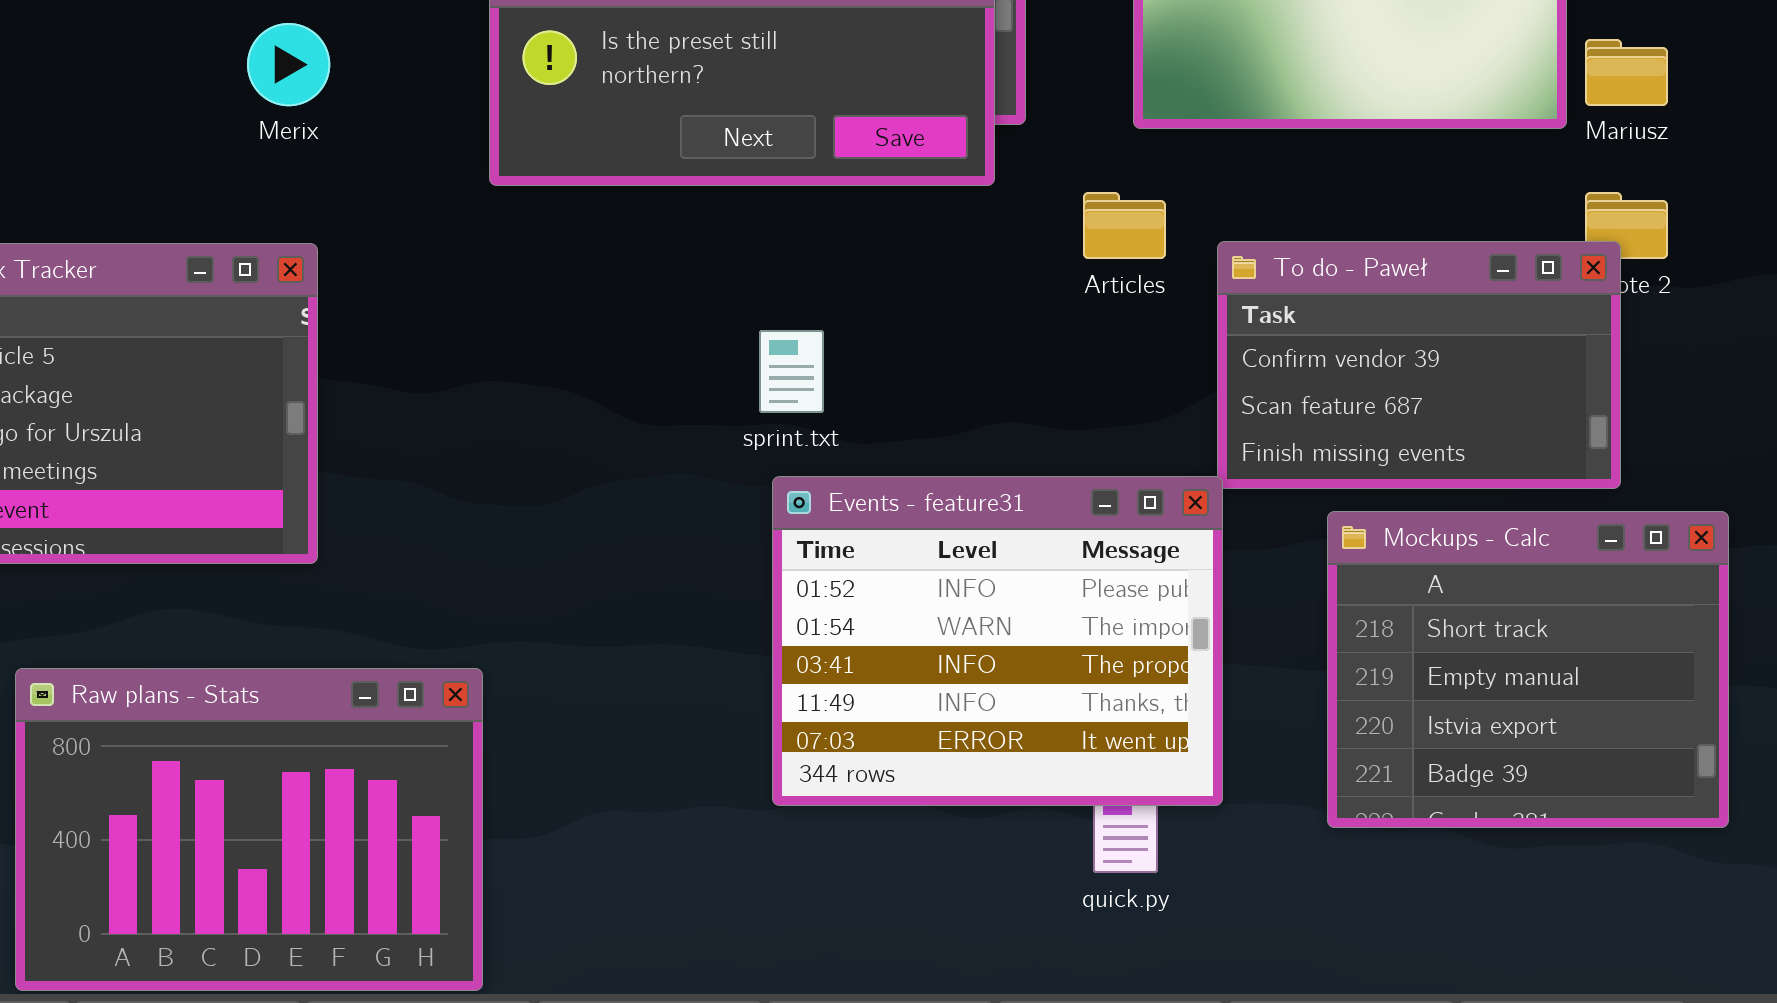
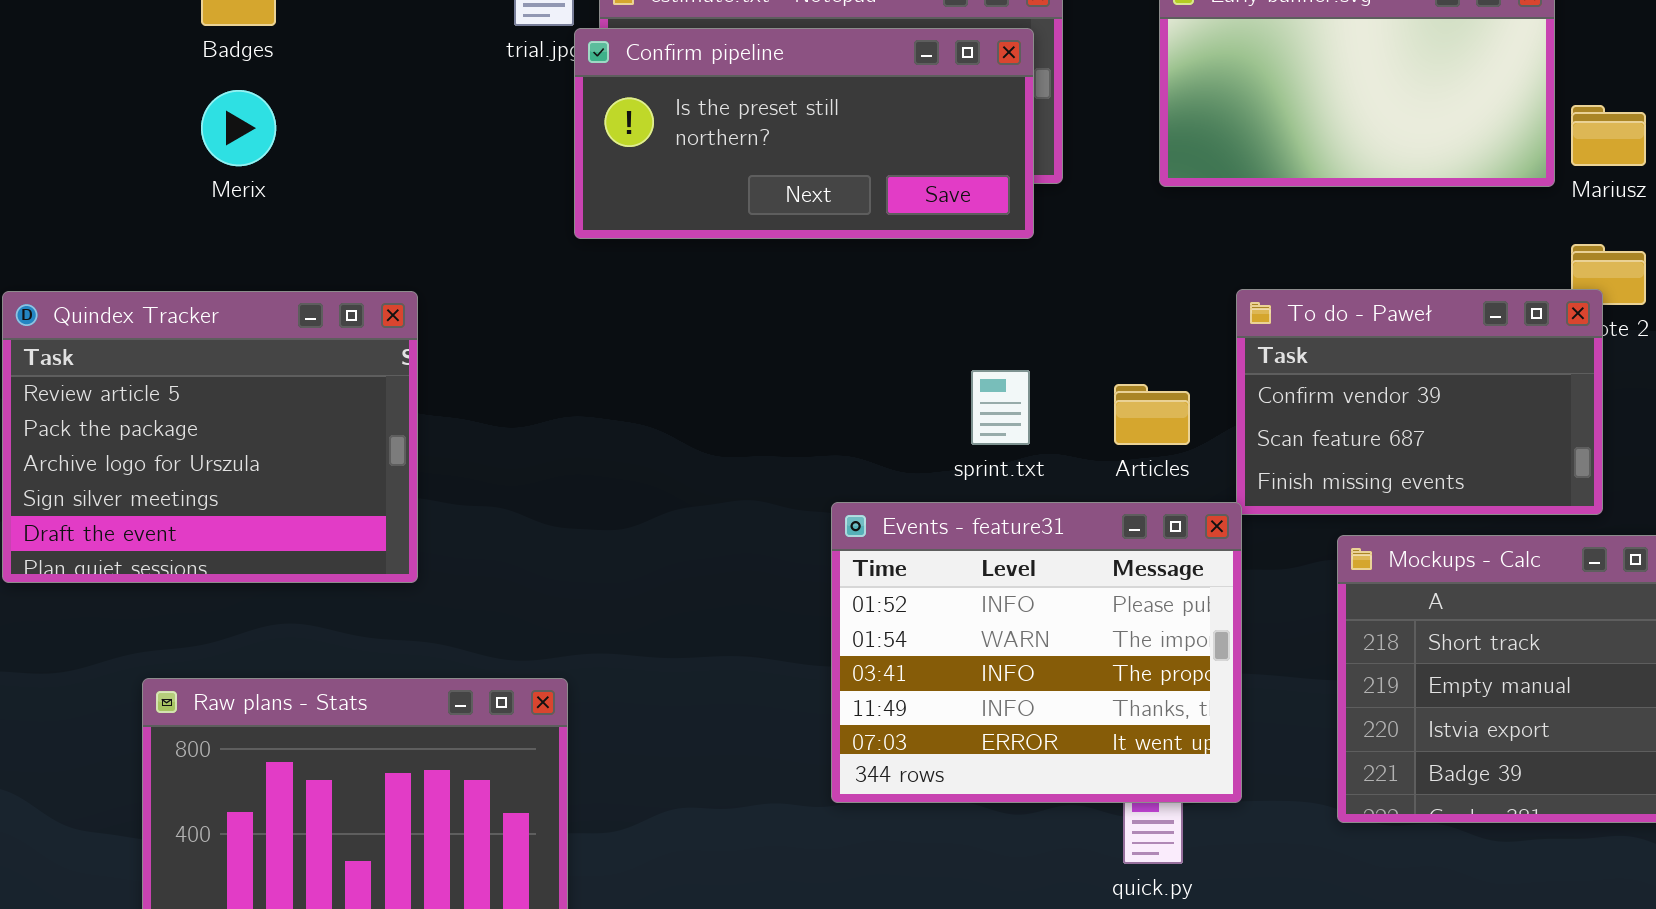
Merix: [247,23,330,106] -> [201,90,276,166], moved
Articles: [1083,192,1166,259] -> [1114,384,1190,445], moved
sprint.txt: [759,330,824,413] -> [971,370,1030,445], moved

